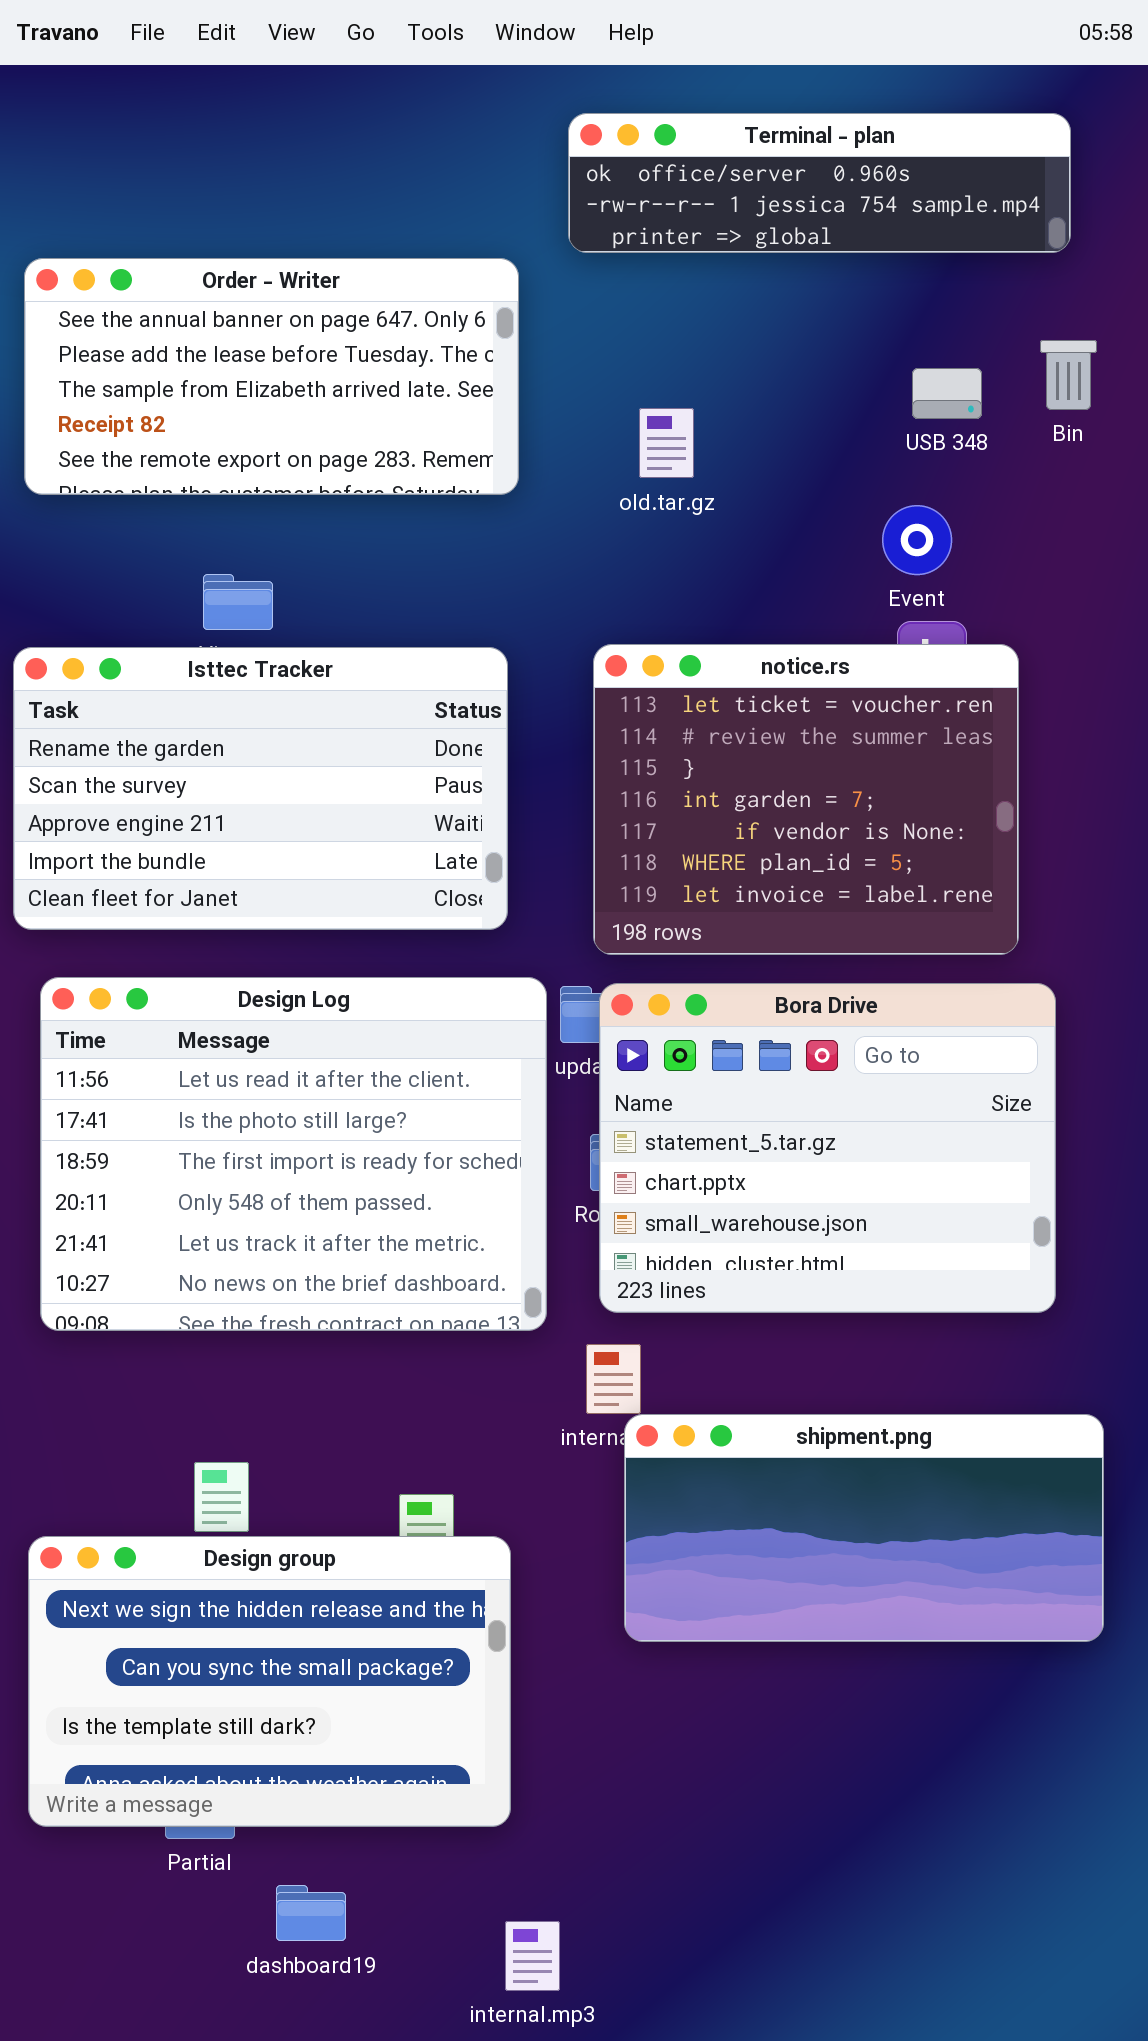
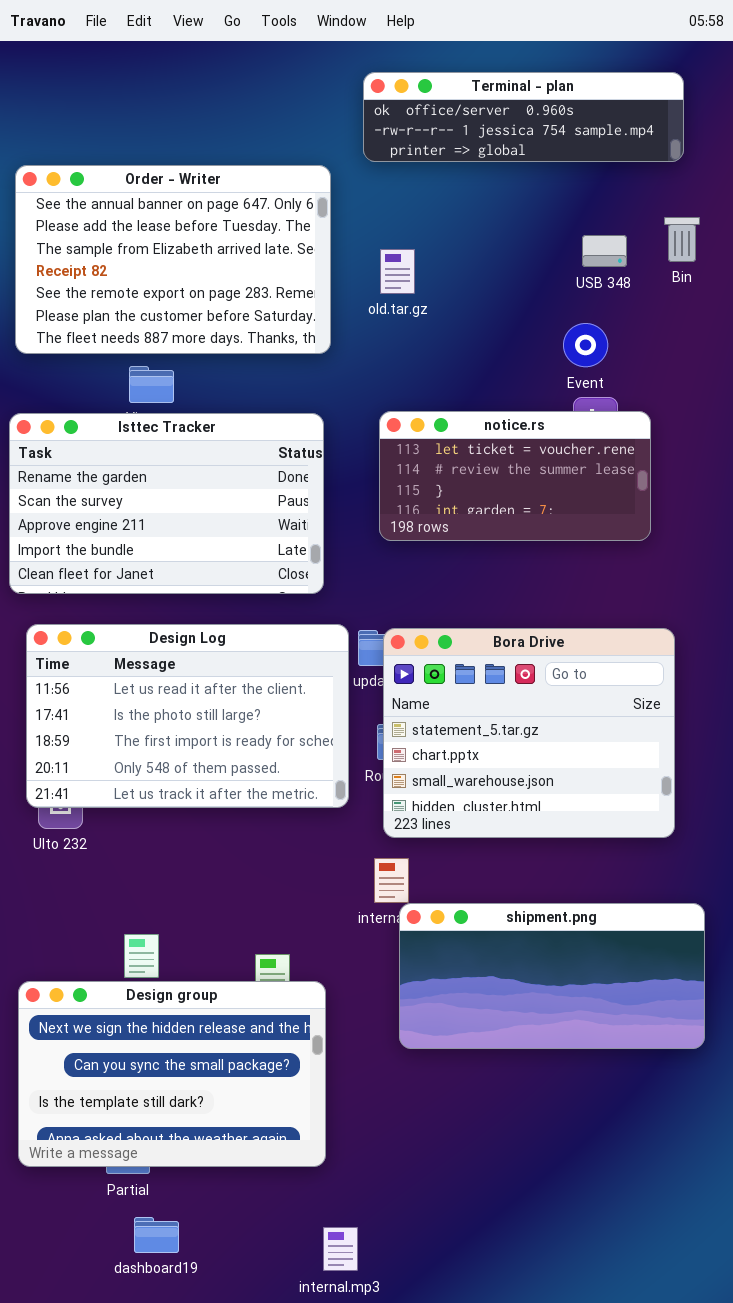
Order - Writer: [24,258,519,495] -> [15,165,331,354], resized
old.tar.gz: [639,408,694,478] -> [380,249,415,294], moved
notice.rs: [593,644,1019,955] -> [379,411,651,541], resized
Design Log: [40,977,547,1331] -> [26,624,349,808], resized
dashboard19: [276,1885,346,1941] -> [134,1217,179,1253], moved

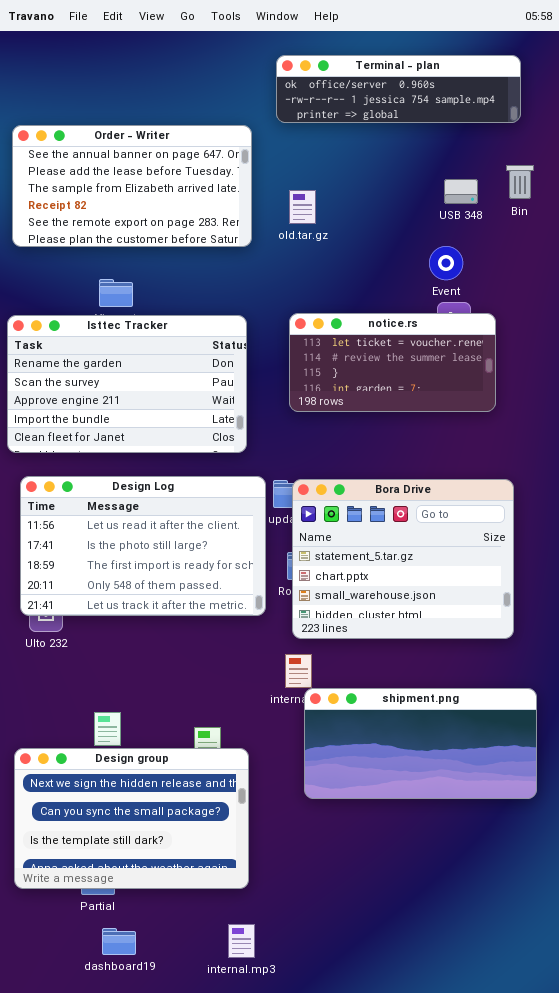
Order - Writer: [15,165,331,354] -> [12,125,252,247], resized
internal.mp3: [323,1227,358,1271] -> [228,924,255,958], moved

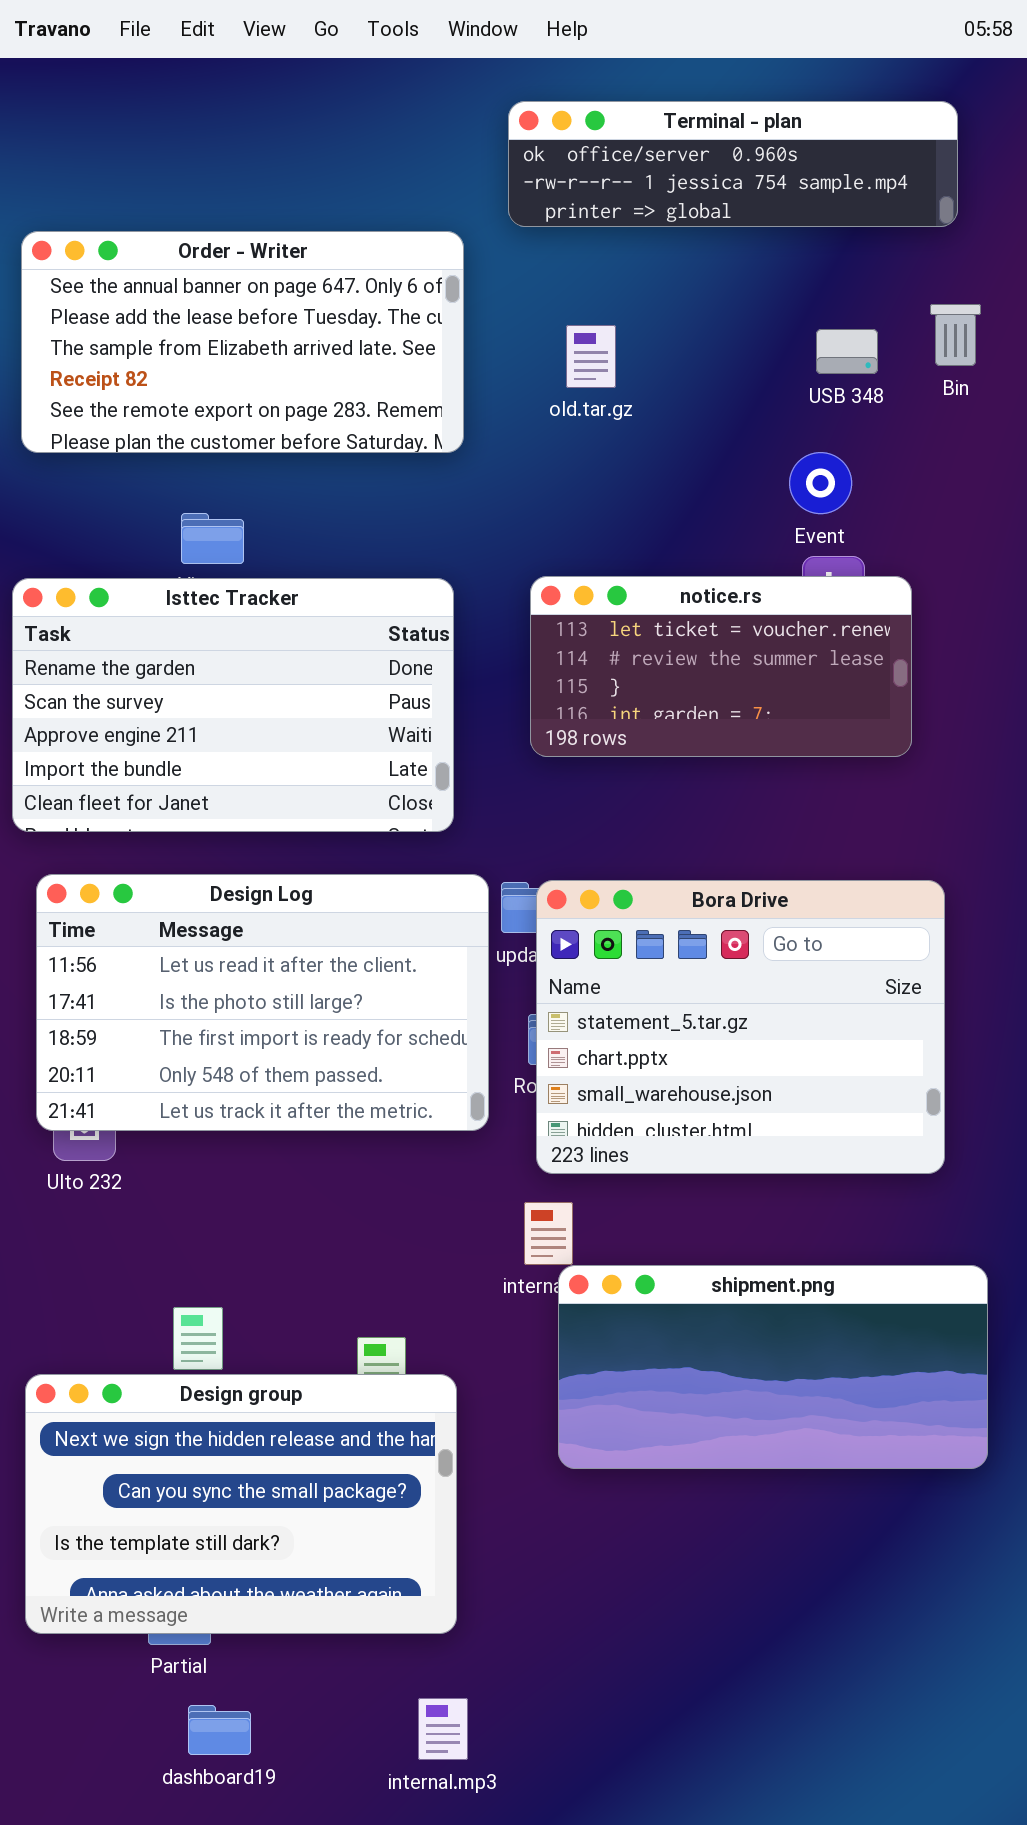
old.tar.gz: [289,190,316,224] -> [566,325,616,388], moved

